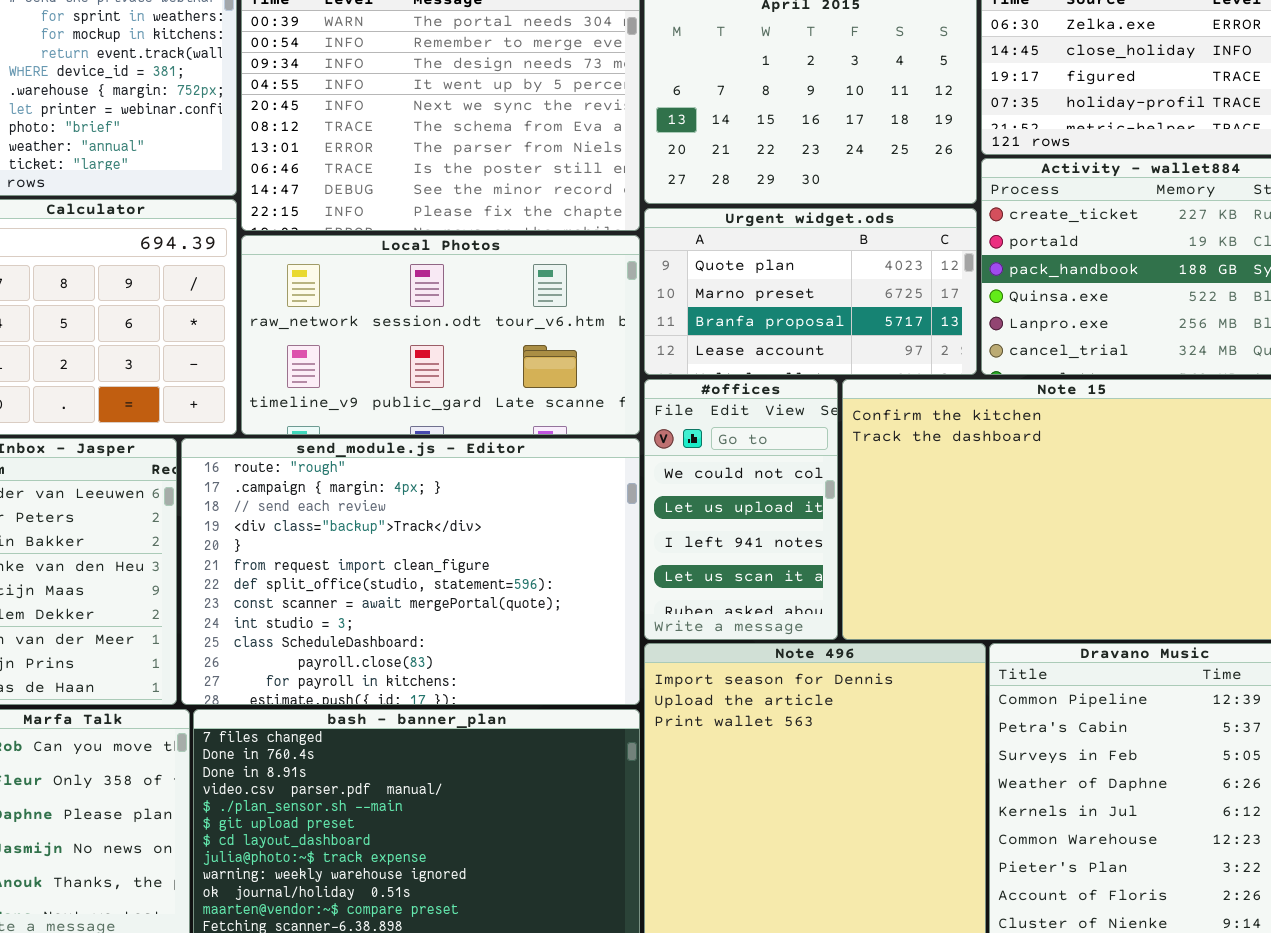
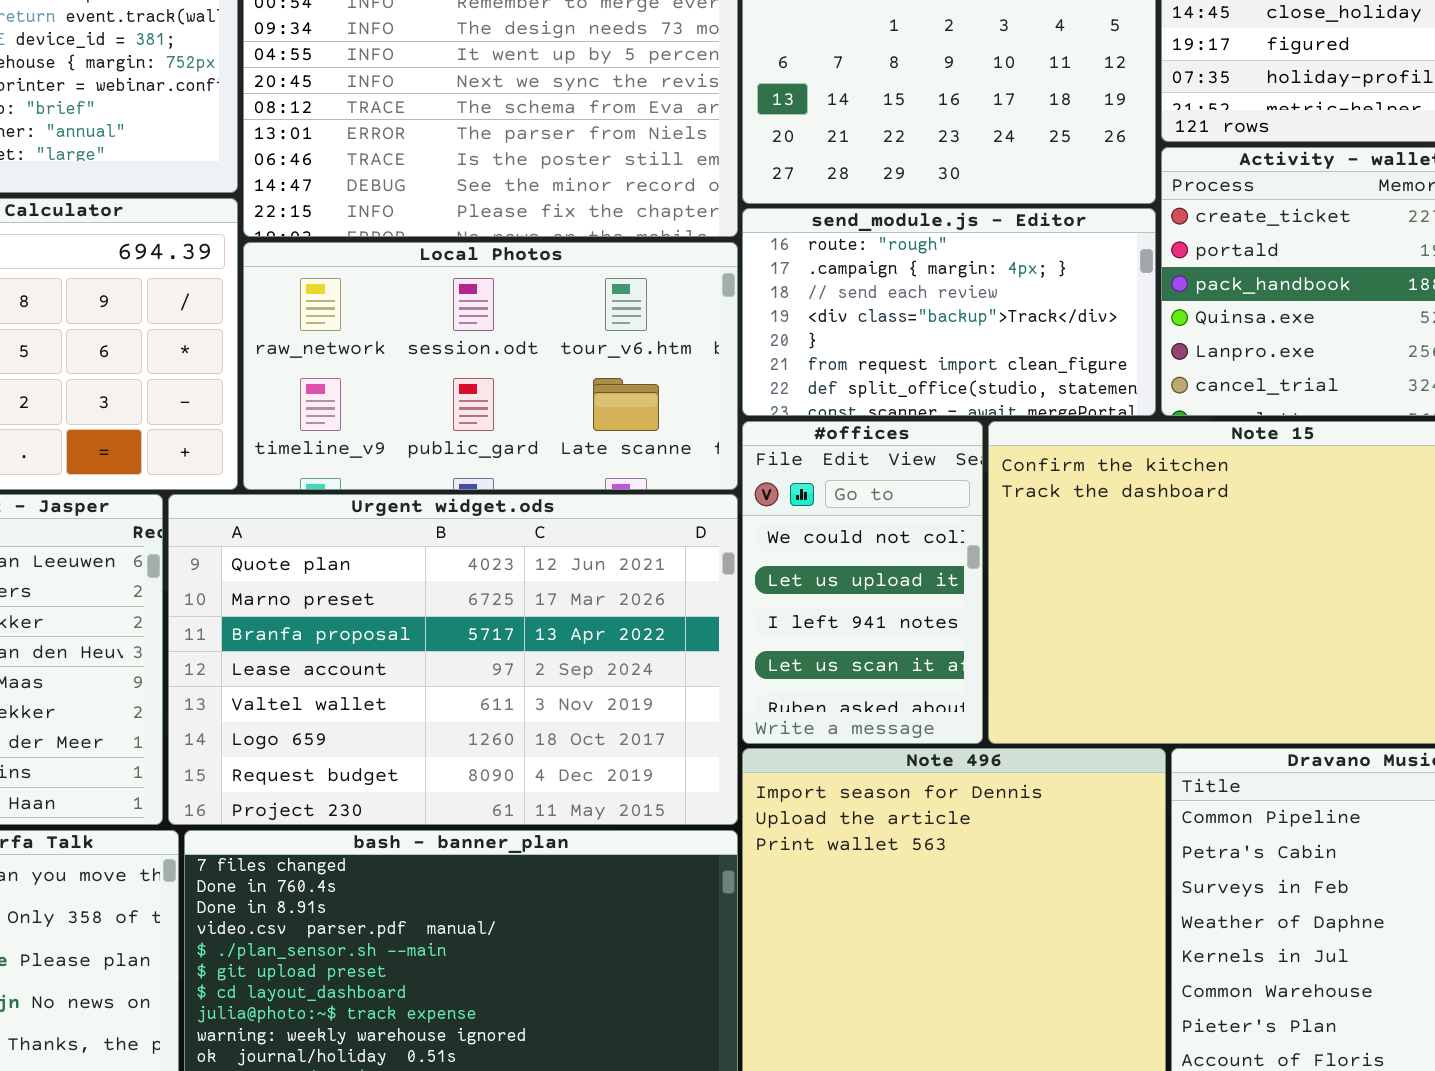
Urgent widget.ods: [644,208,977,375] -> [168,494,738,825], moved, resized
send_module.js - Editor: [181,438,640,705] -> [742,208,1156,416], moved, resized

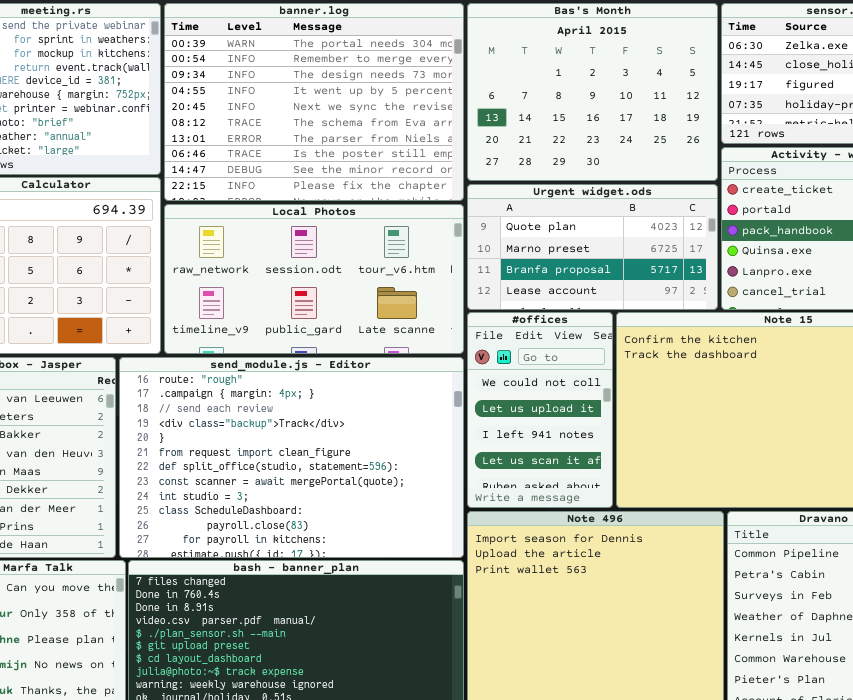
send_module.js - Editor: [742,208,1156,416] -> [119,357,464,558], moved, resized
Urgent widget.ods: [168,494,738,825] -> [467,184,718,310], moved, resized

